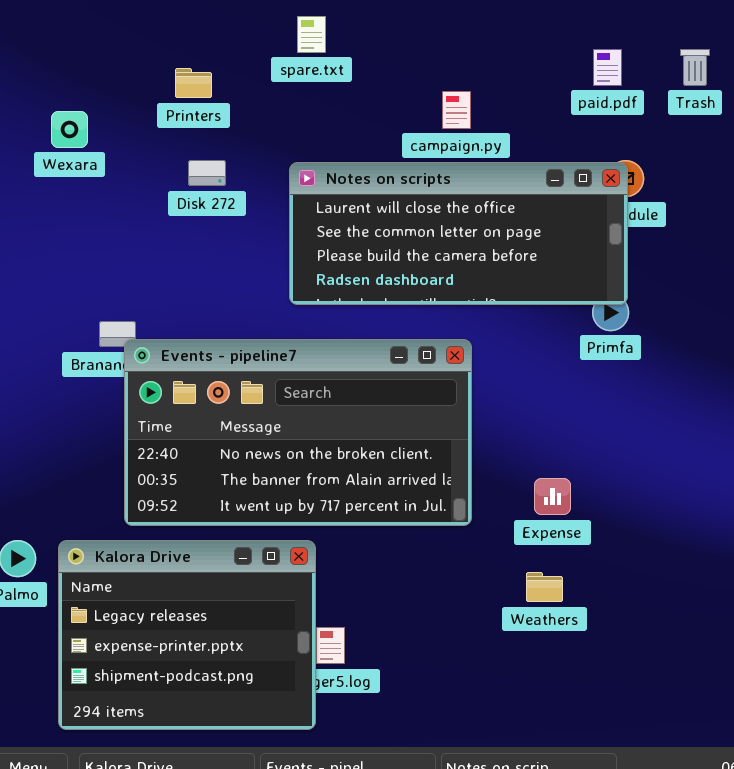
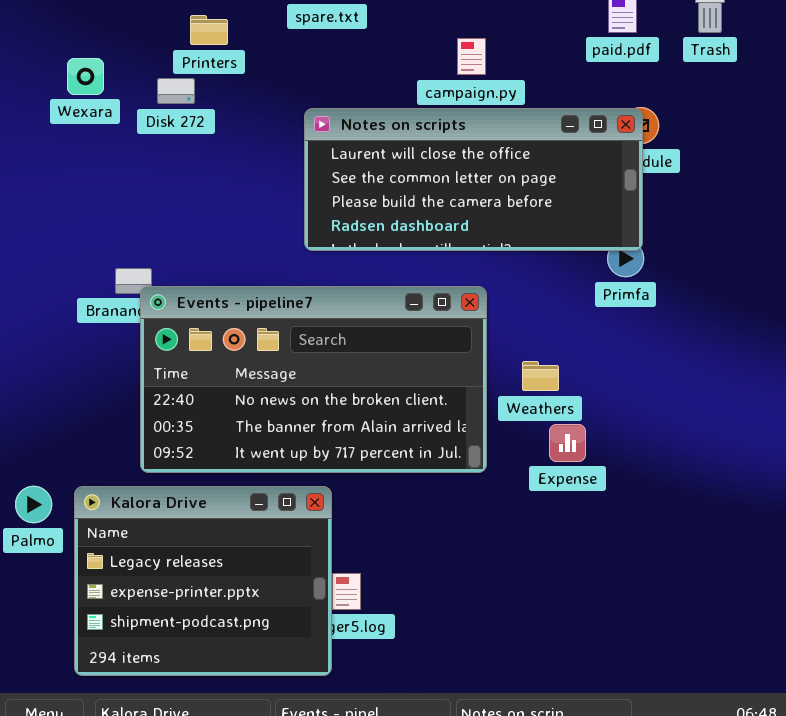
Disk 272: [188,160,226,186] -> [157,78,195,104], moved
Weathers: [526,572,563,602] -> [522,361,559,391], moved

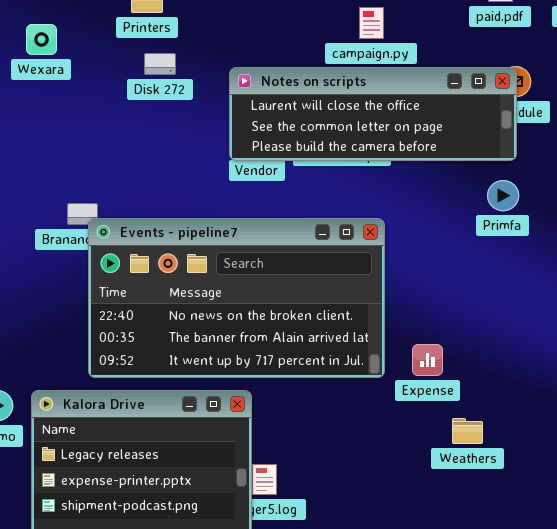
Disk 272: [157,78,195,104] -> [144,53,176,75], moved
Notes on scripts: [304,108,643,251] -> [229,67,517,161], resized
Weathers: [522,361,559,391] -> [452,418,483,444], moved
Expense: [549,424,586,462] -> [412,344,443,376], moved

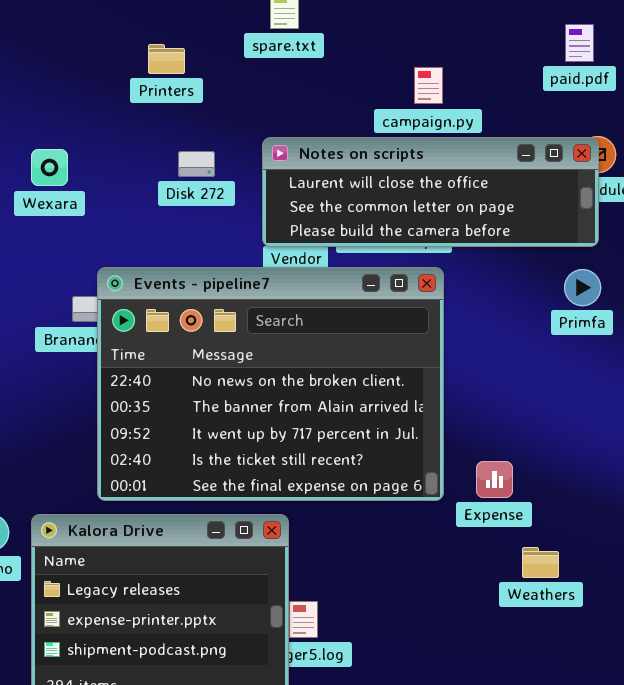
Wexara: [26,24,57,55] -> [31,149,68,186], moved
Disk 272: [144,53,176,75] -> [178,151,215,177], moved
Events - pipeline7: [88,218,385,378] -> [97,267,444,501], resized

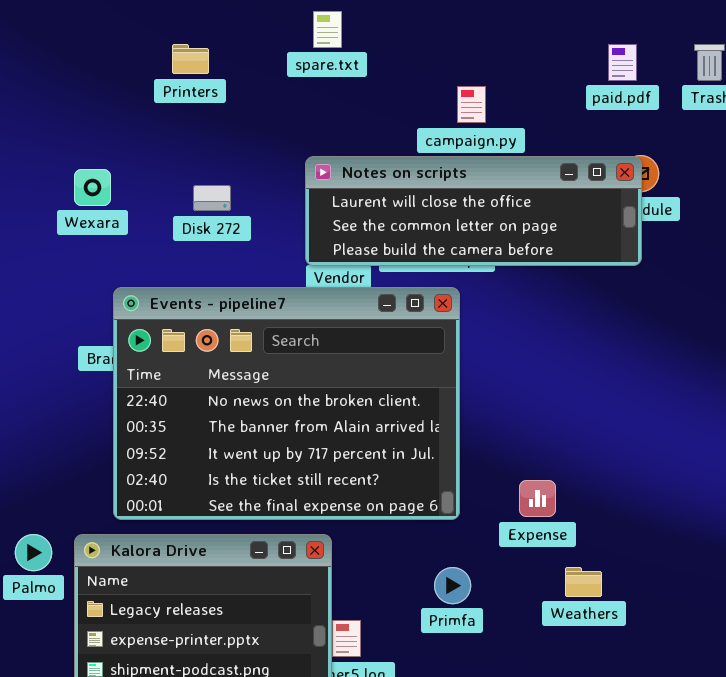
Printers: [148,44,185,74] -> [172,44,209,74], moved
Disk 272: [178,151,215,177] -> [193,185,231,211], moved
Events - pipeline7: [97,267,444,501] -> [113,287,460,520], moved
Primfa: [564,269,601,306] -> [434,567,471,604], moved

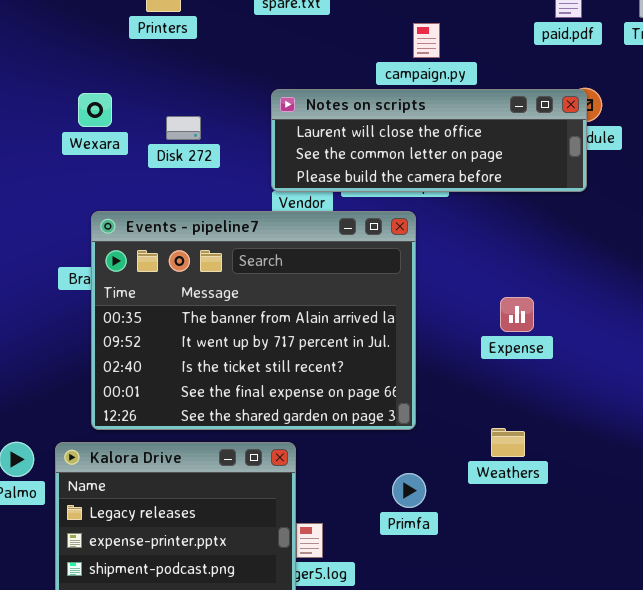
Wexara: [74,169,111,206] -> [78,93,112,127], moved
Events - pipeline7: [113,287,460,520] -> [91,211,416,430], scrolled down 1 row
Expense: [519,480,556,517] -> [500,297,534,332], moved
Weathers: [565,567,602,597] -> [491,428,525,457], moved

